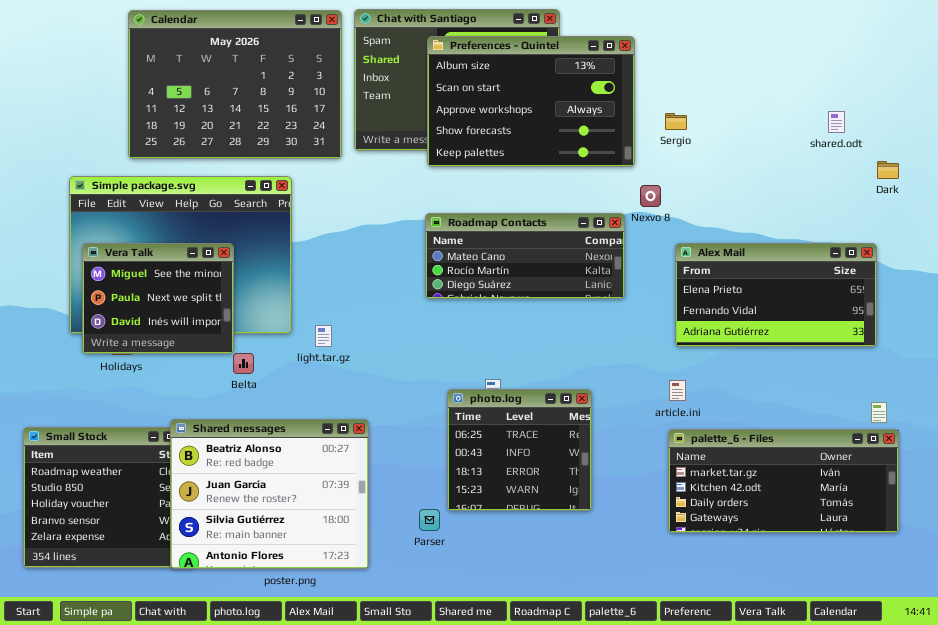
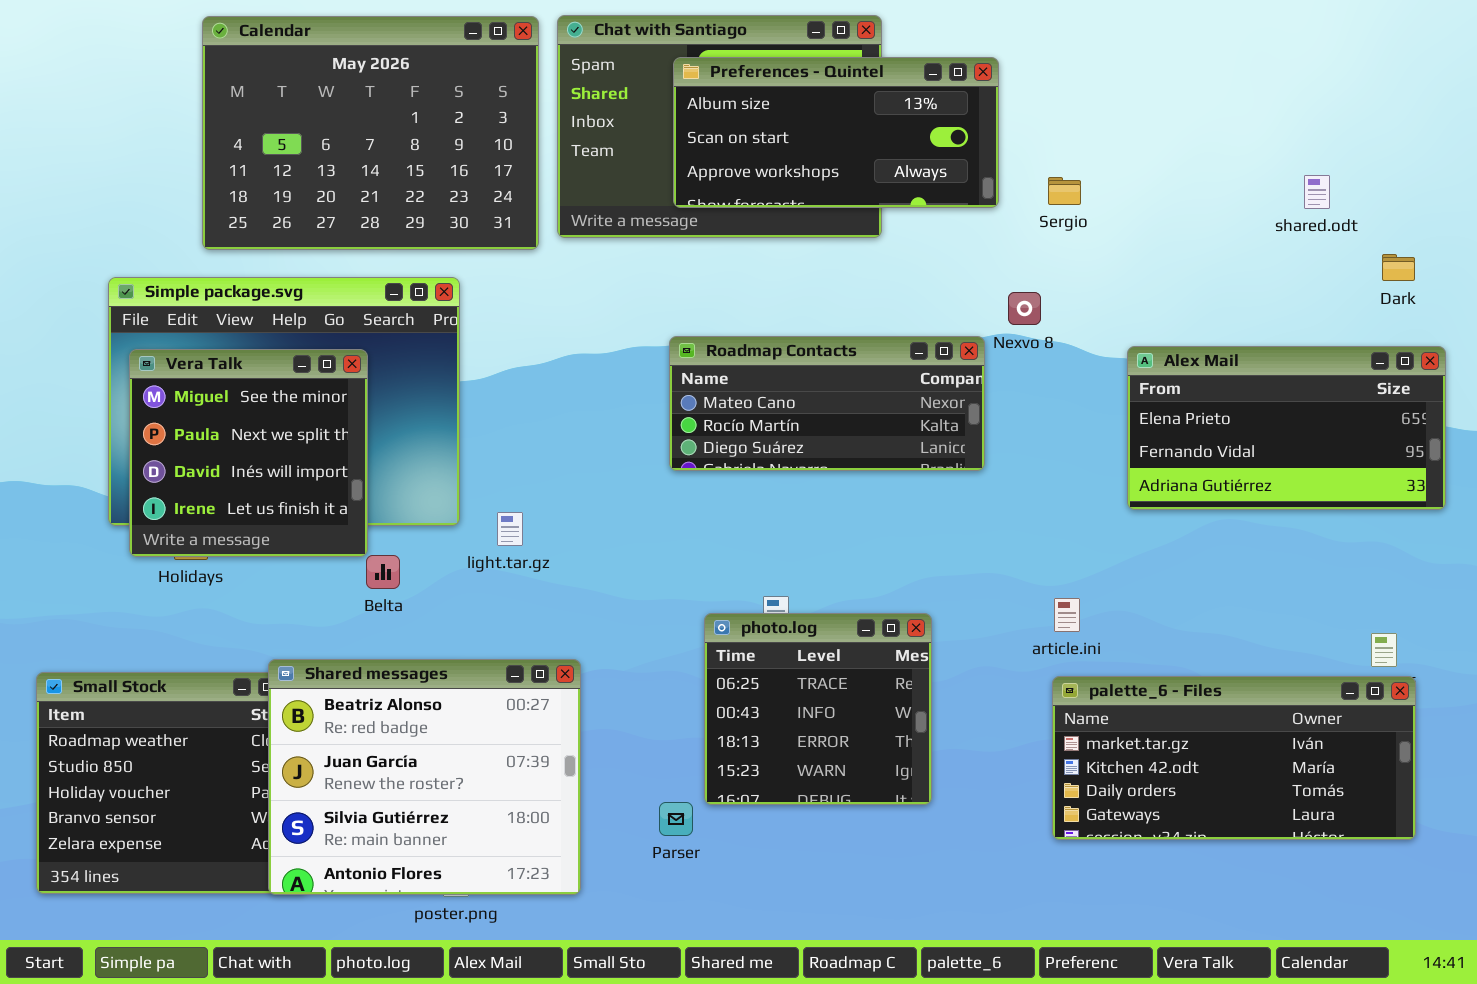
Preferences - Quintel: [427,36,635,167] -> [673,57,999,208], resized
Vera Talk: [82,243,234,354] -> [129,349,368,557], resized
Alex Mail: [675,243,877,347] -> [1127,346,1446,510], moved

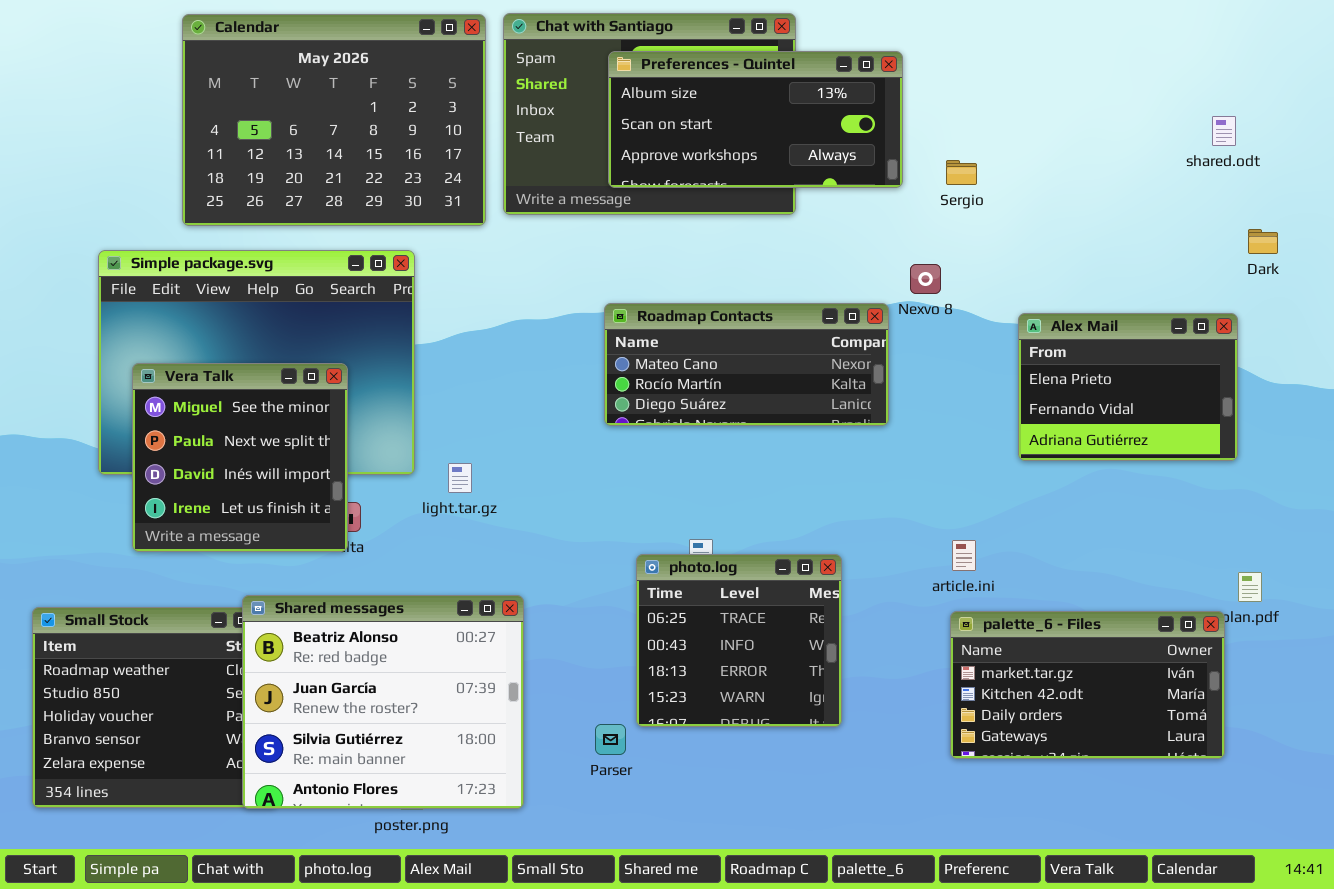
shared.odt: [1304,175,1330,209] -> [1212,116,1236,146], moved
Alex Mail: [1127,346,1446,510] -> [1018,313,1238,461], resized
Vera Talk: [129,349,368,557] -> [132,363,348,552], moved
palette_6 - Files: [1052,676,1416,840] -> [950,611,1225,759], resized

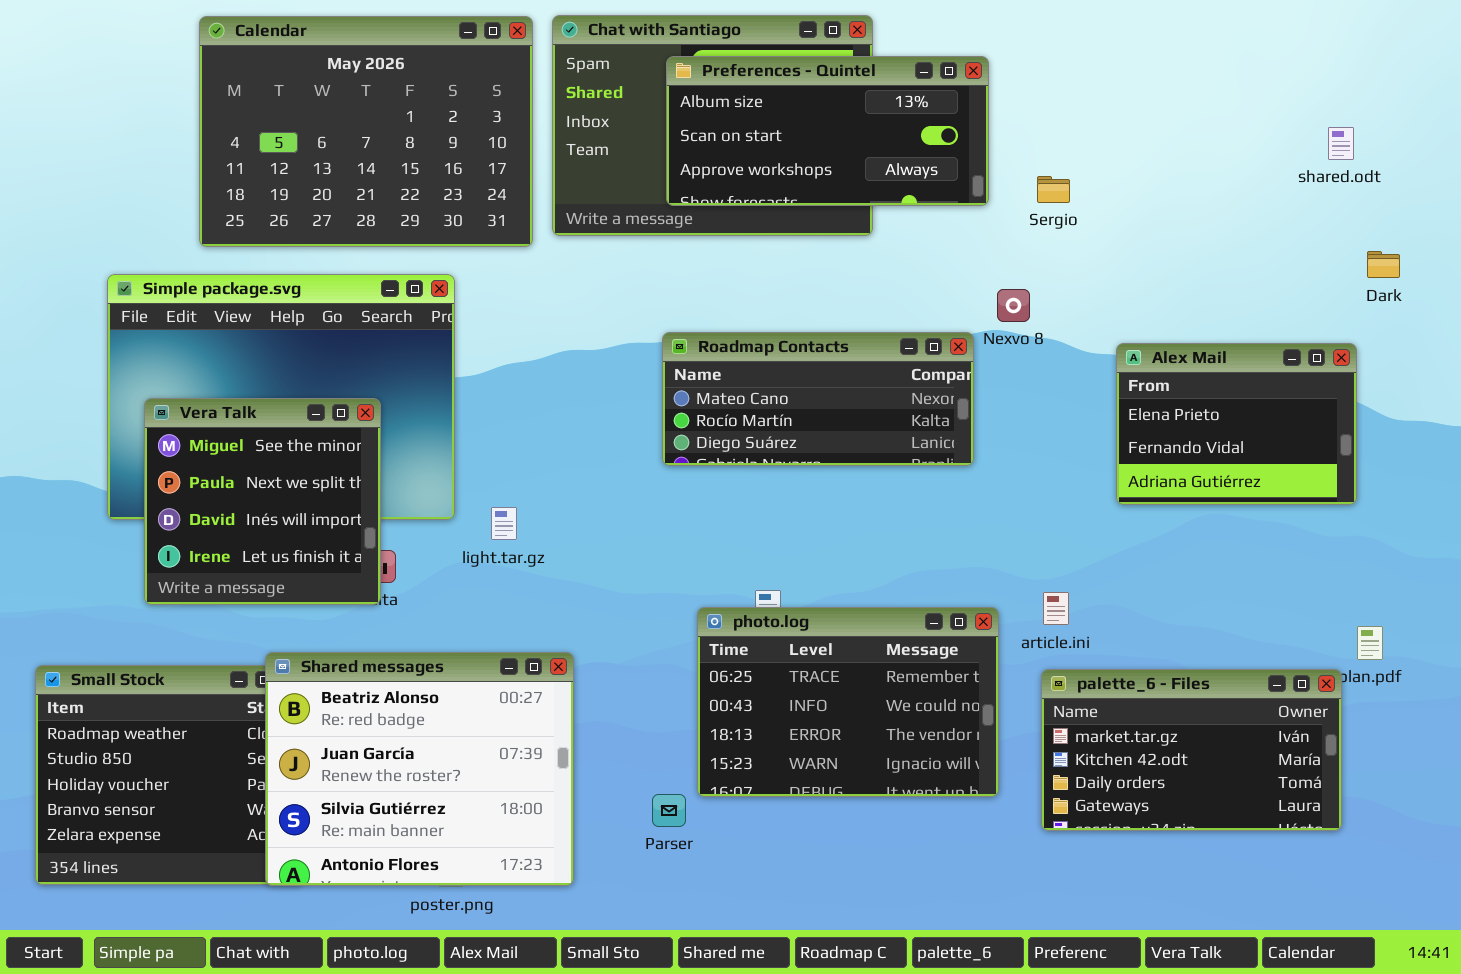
photo.log: [636,554,842,727] -> [697,607,999,797], resized

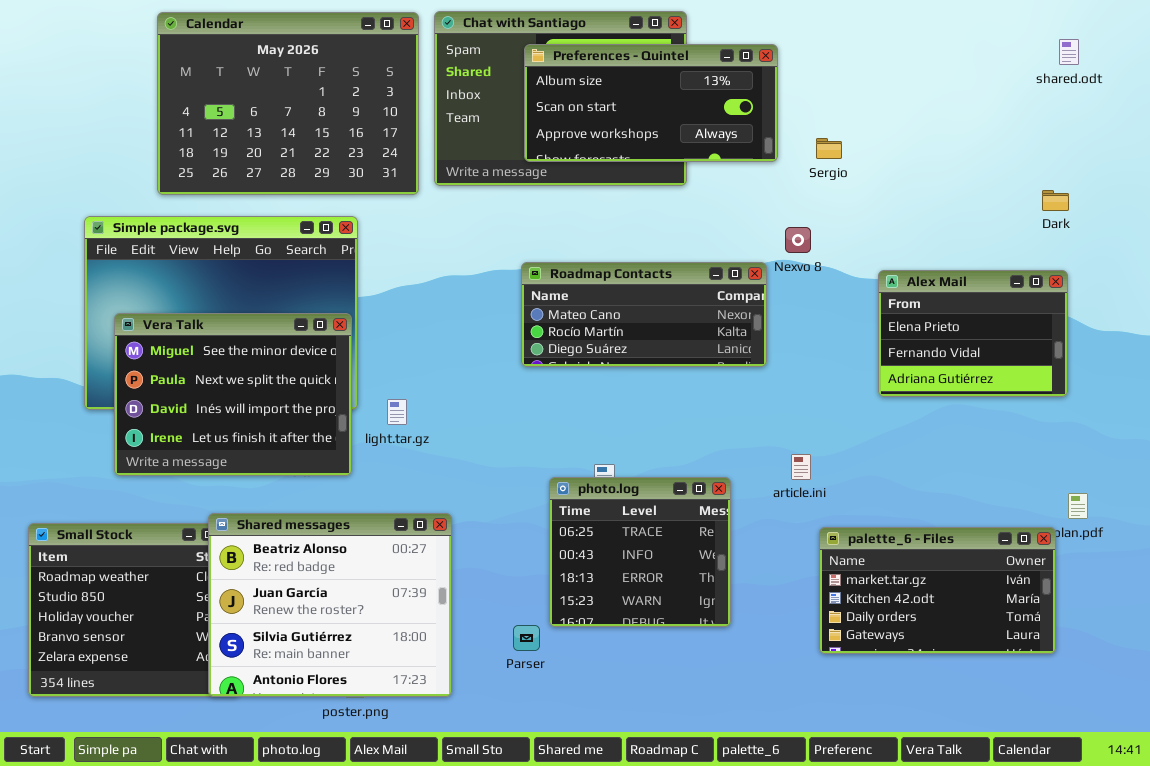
shared.odt: [1328,127,1354,160] -> [1059,39,1079,65], moved
Dark: [1367,251,1400,278] -> [1042,190,1069,211], moved
Vera Talk: [144,398,381,605] -> [114,313,352,476], resized
article.ini: [1043,592,1069,625] -> [791,454,811,480], moved
photo.log: [697,607,999,797] -> [549,477,731,627], resized

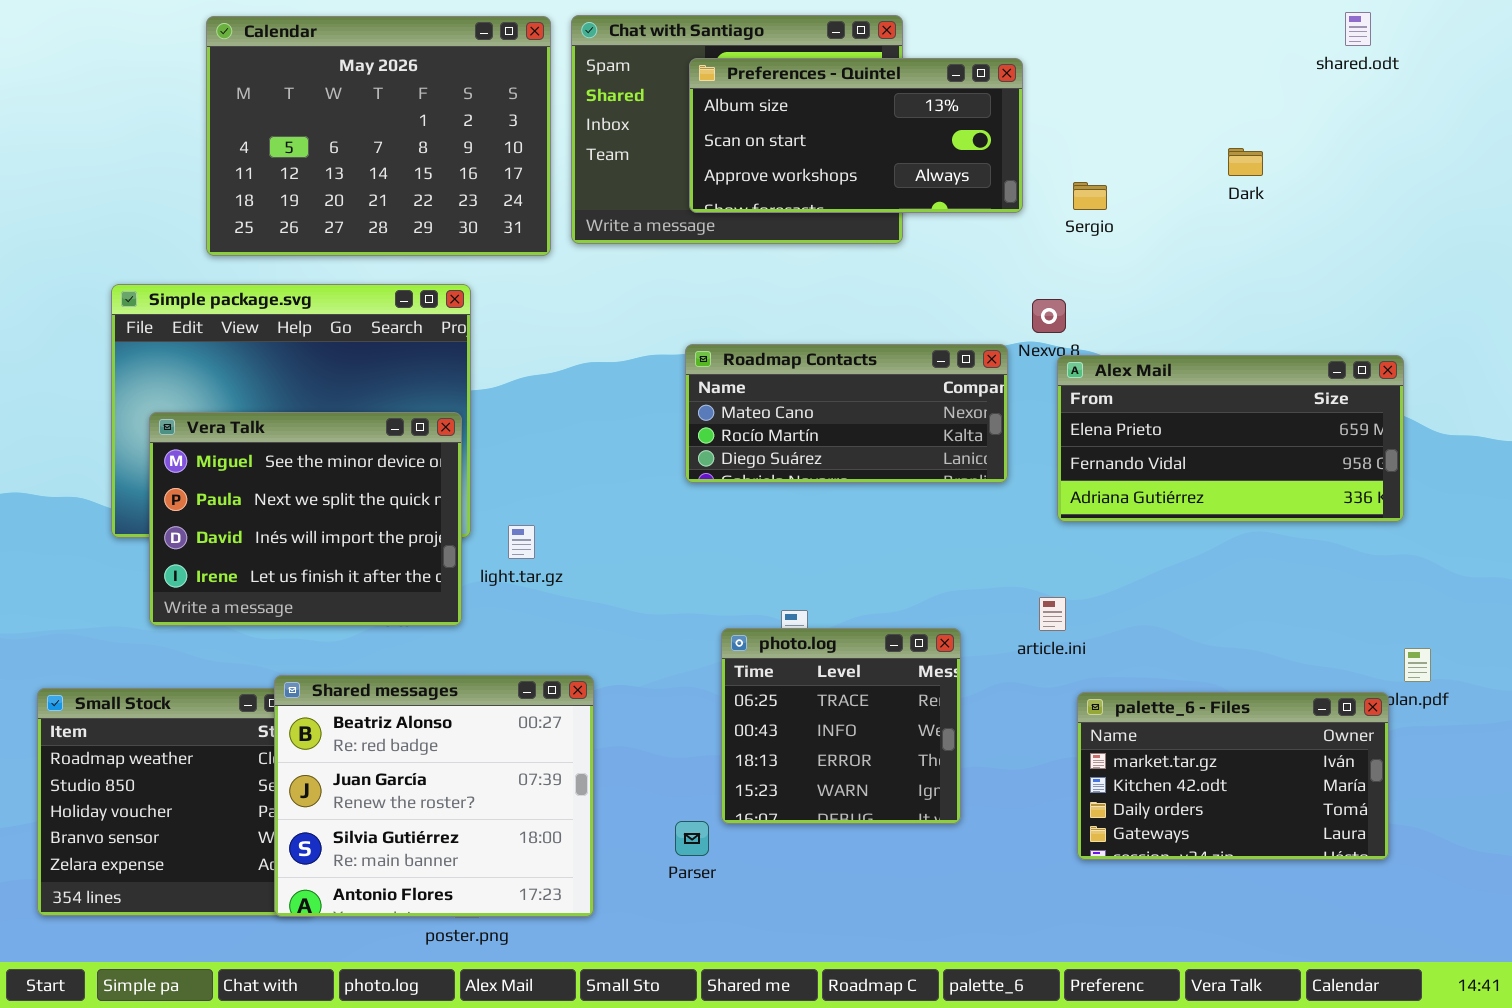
shared.odt: [1059,39,1079,65] -> [1345,12,1371,46], moved
Dark: [1042,190,1069,211] -> [1228,148,1263,176], moved
Alex Mail: [878,270,1068,397] -> [1057,355,1404,522], resized

